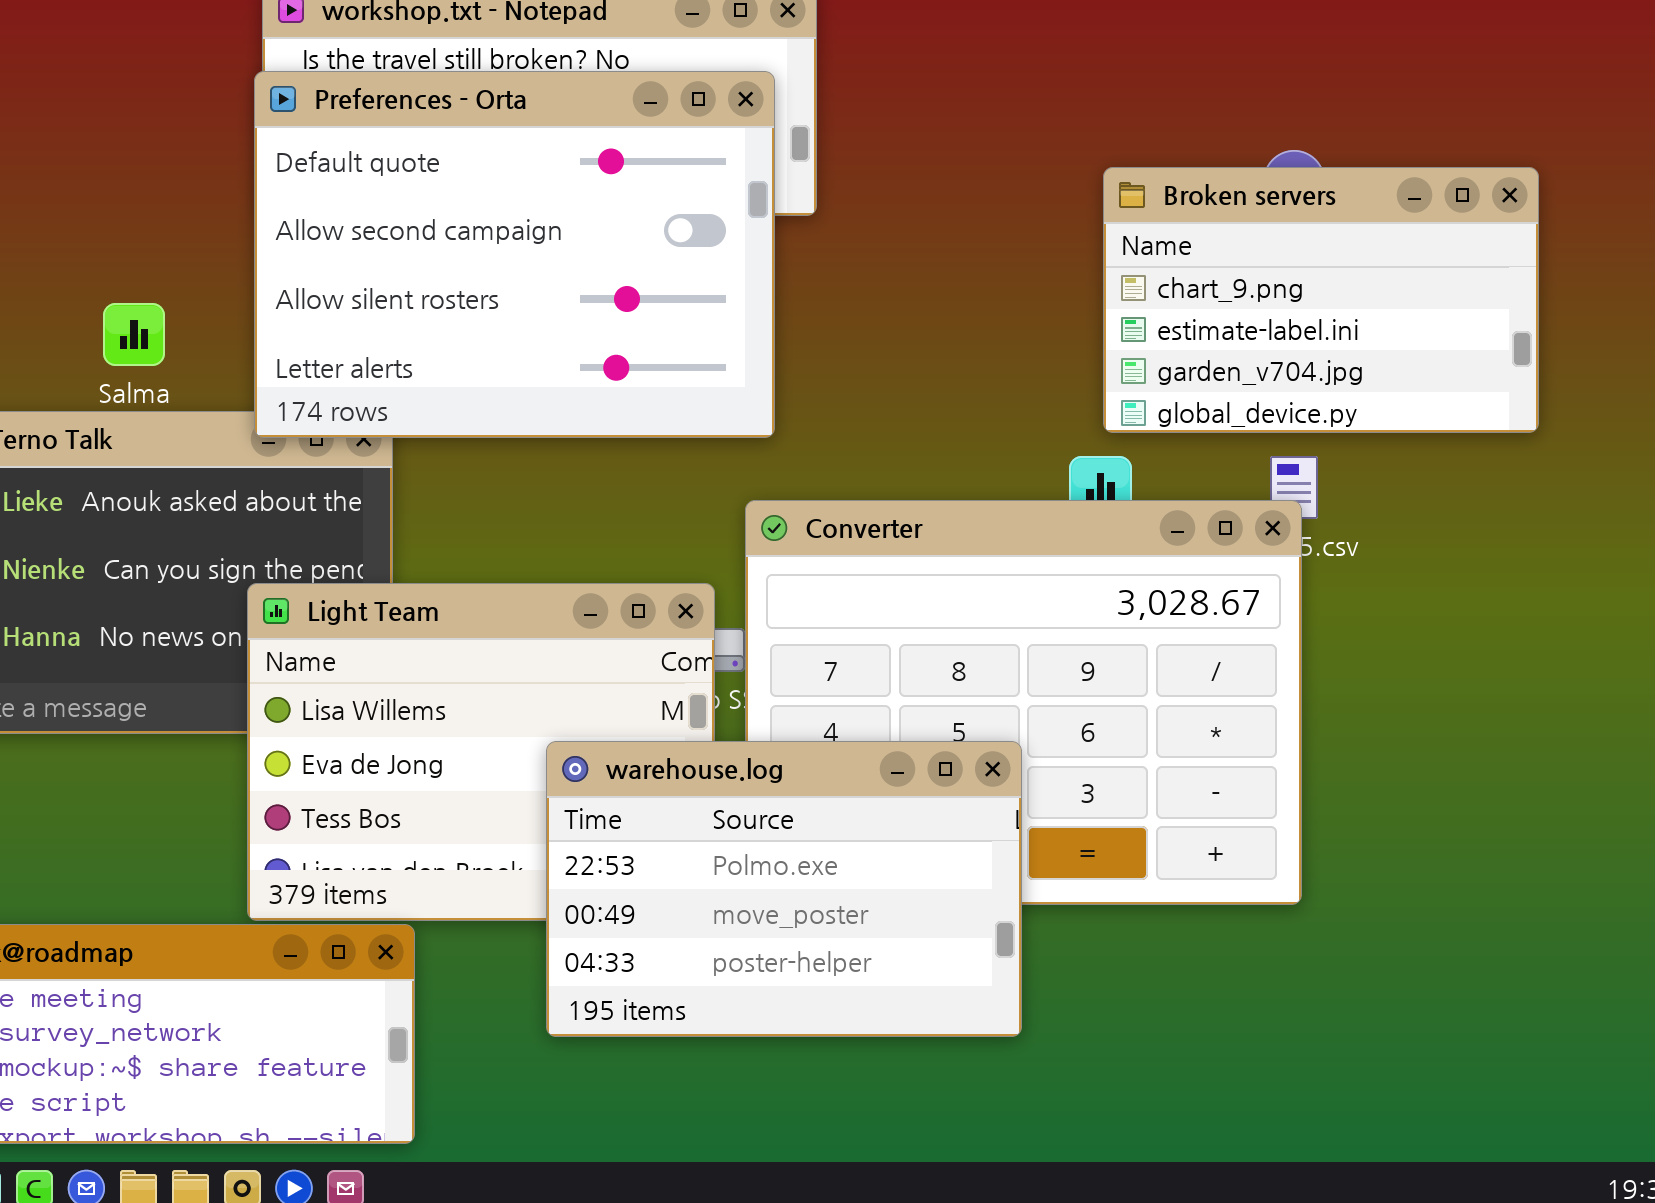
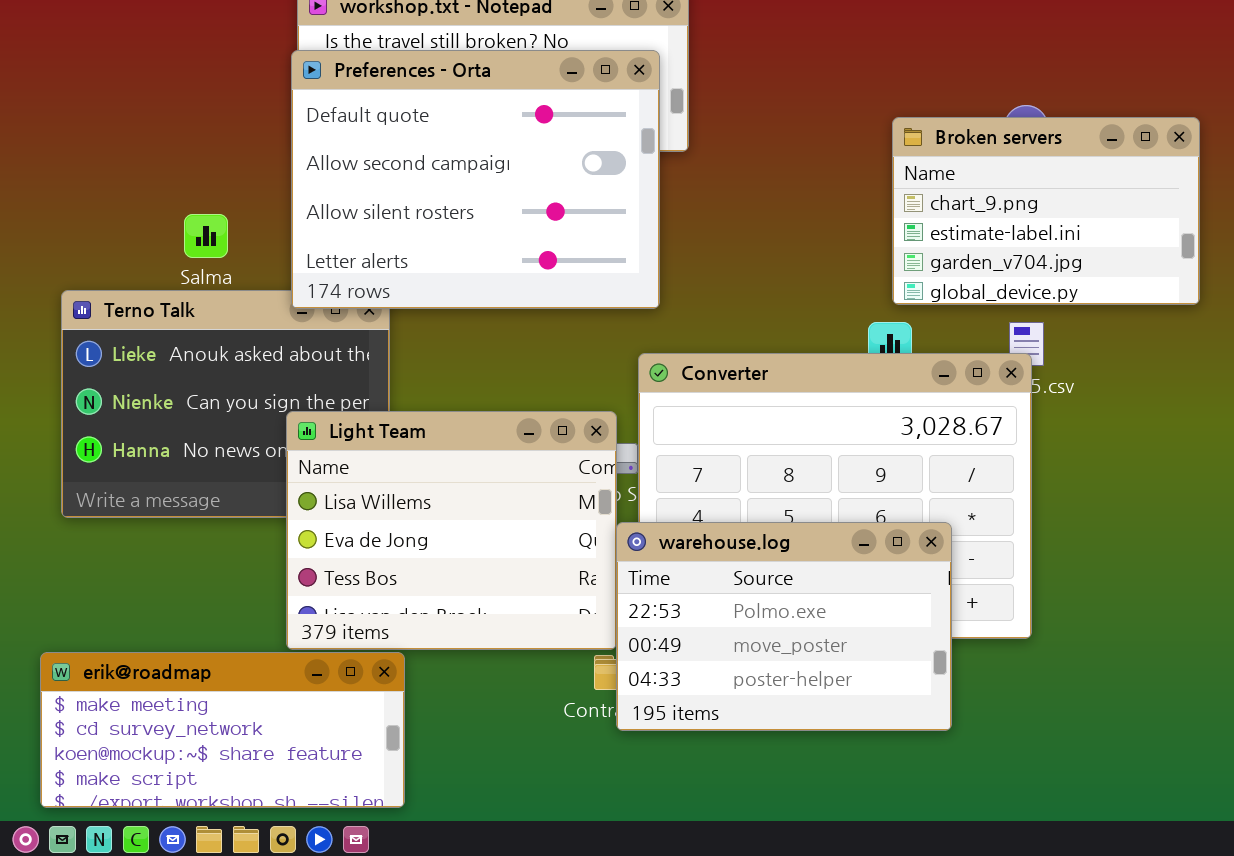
warehouse.log: [546,741,1022,1037] -> [616,522,952,731], moved

